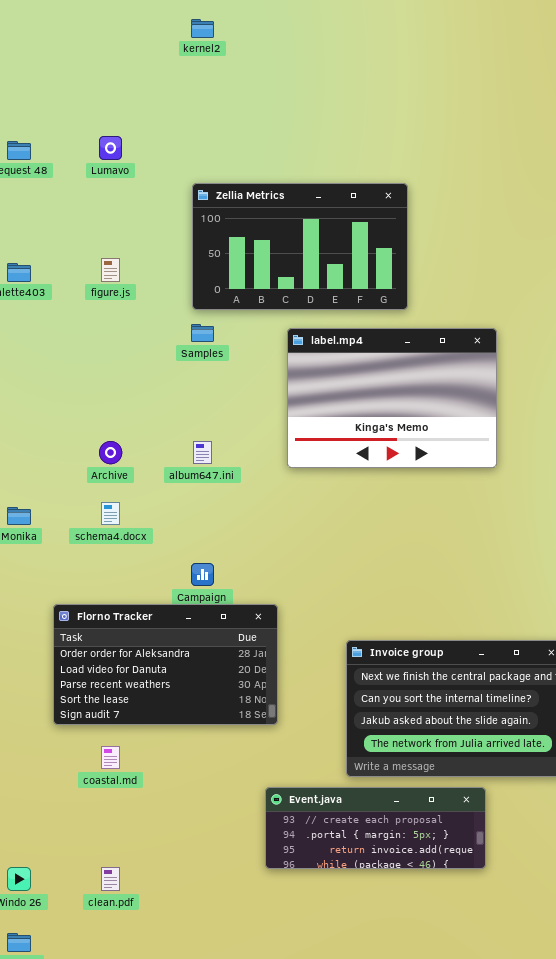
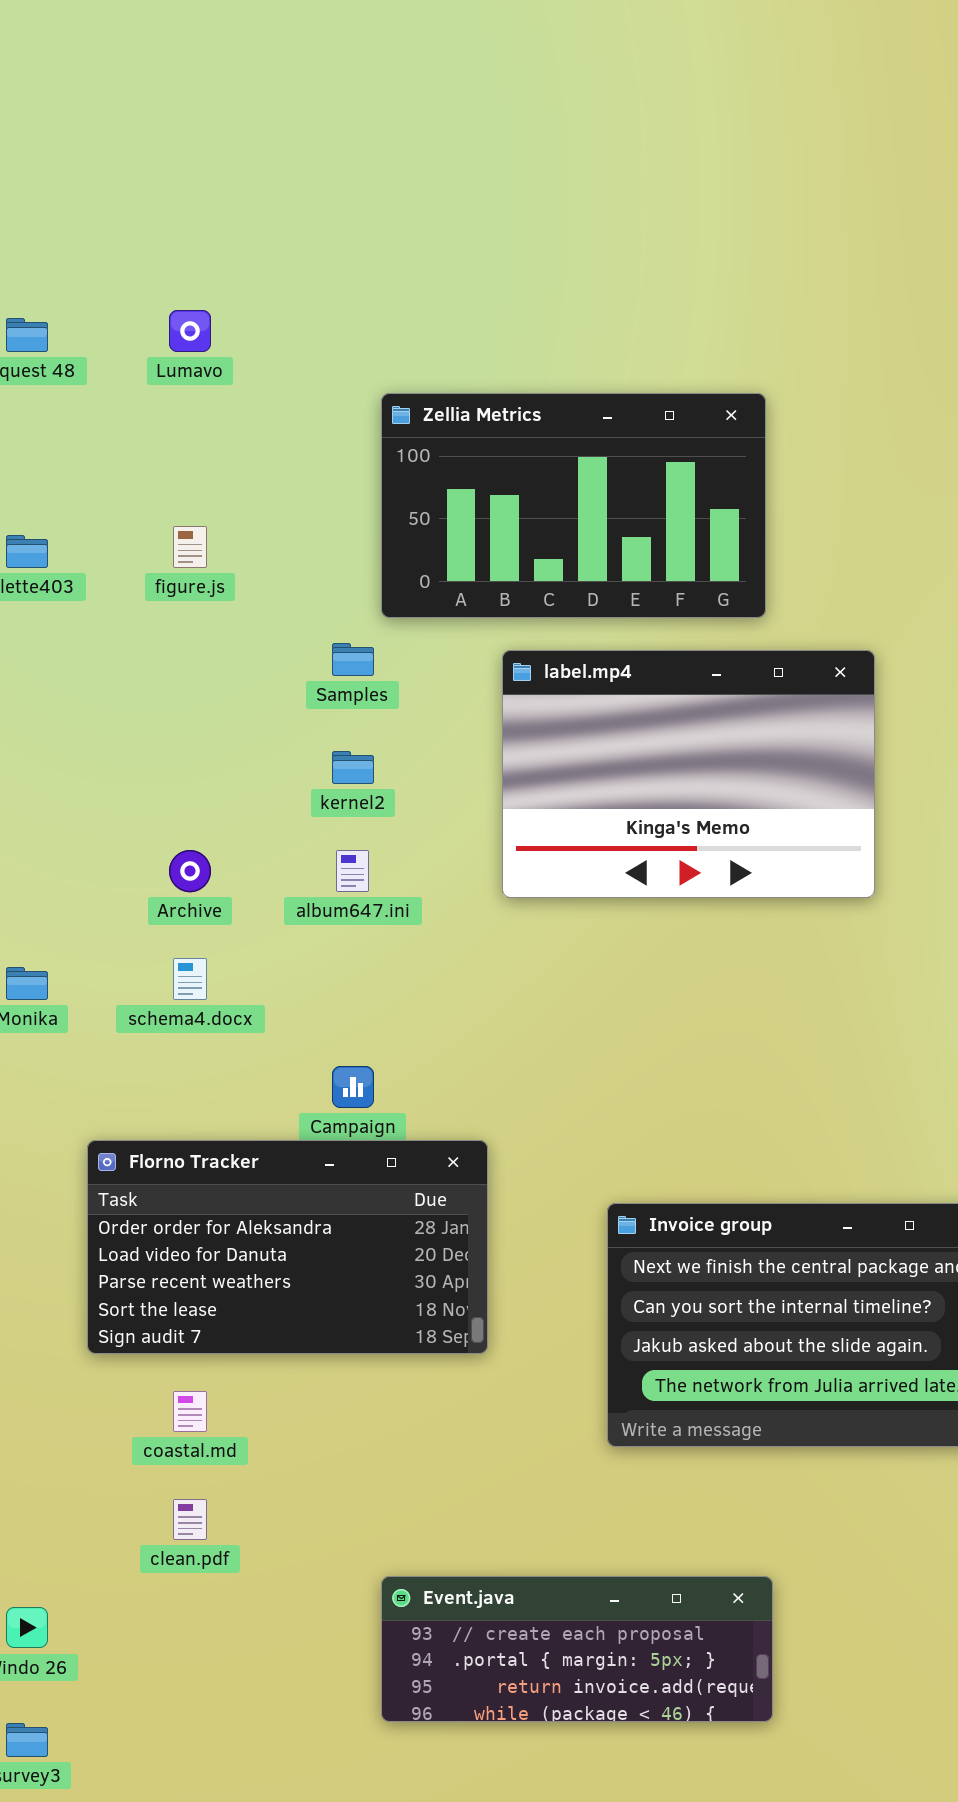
kernel2: [191,19,214,38] -> [332,751,374,784], moved
Zellia Metrics: [192,183,408,310] -> [381,393,766,618], moved
Event.java: [265,787,486,869] -> [381,1576,773,1722], moved
clean.pdf: [101,867,120,891] -> [173,1499,207,1540], moved

